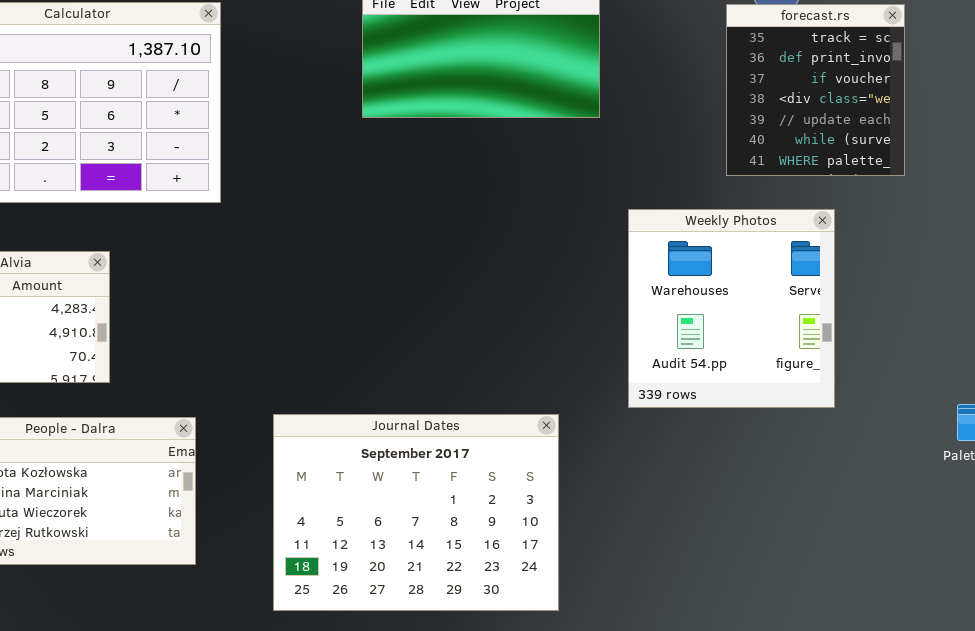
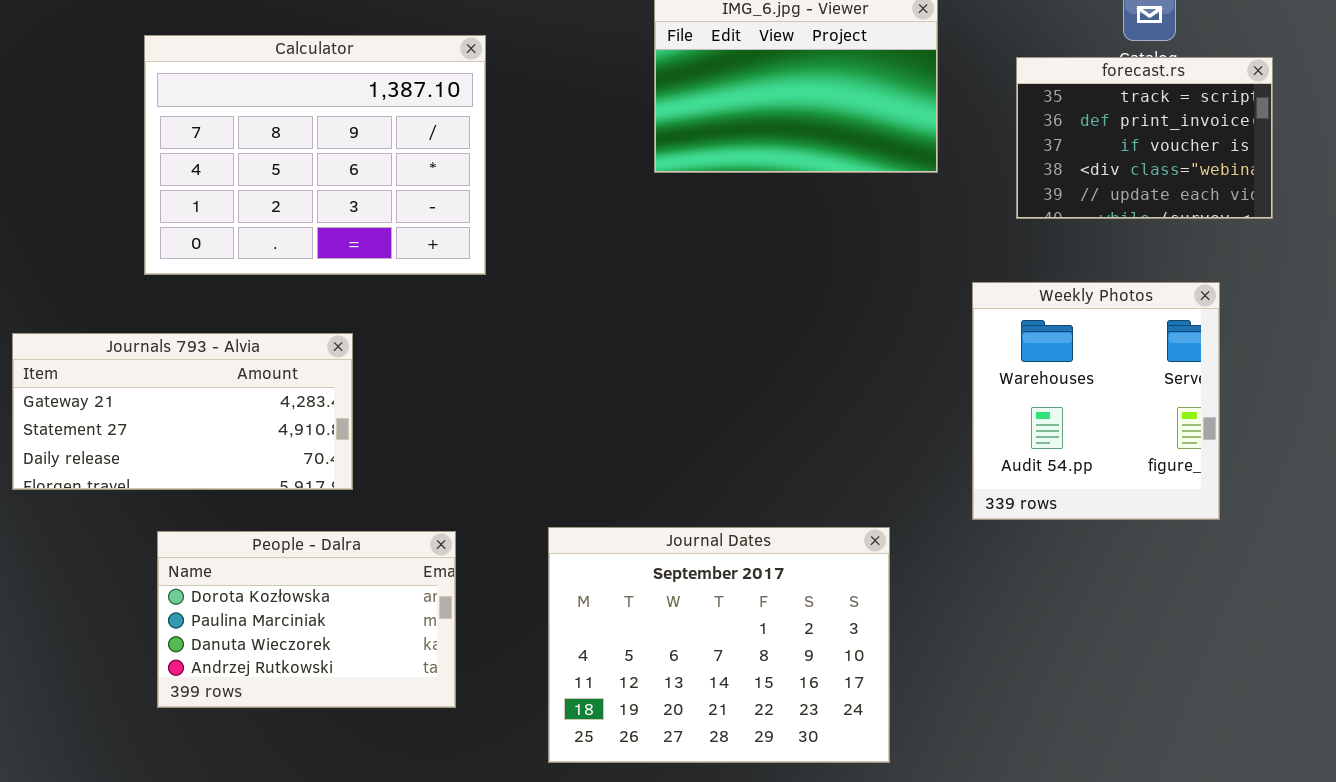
forecast.rs: [726,4,905,176] -> [1016,57,1273,219], moved, resized

